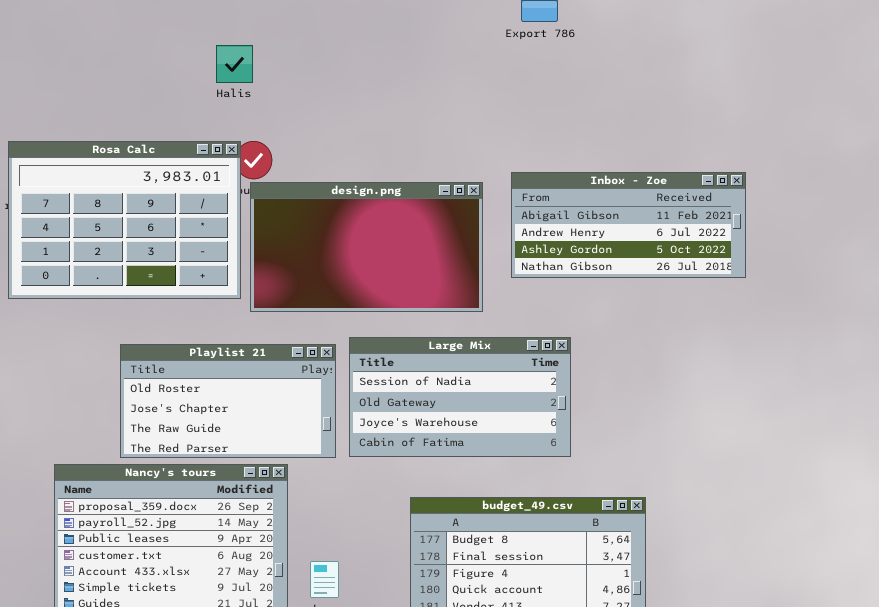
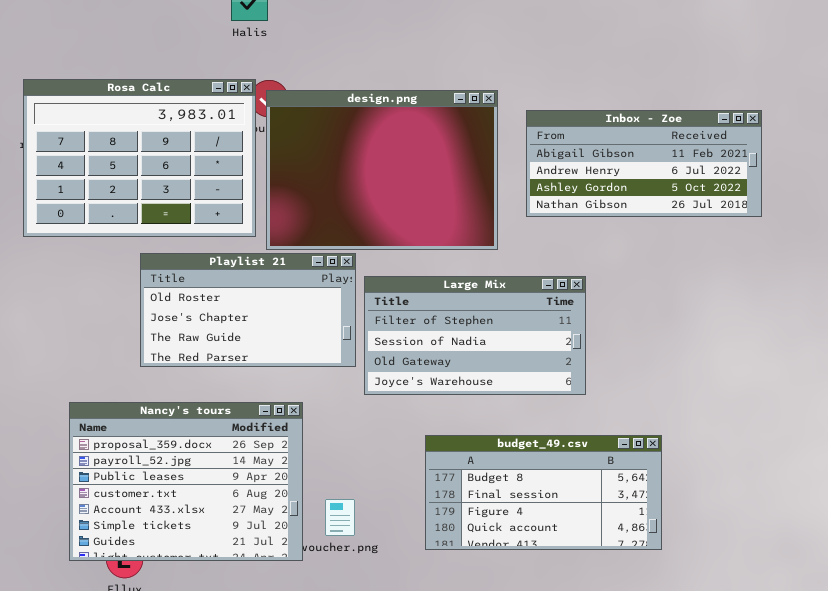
design.png: [250,182,483,312] -> [266,90,498,250], resized
Large Mix: [349,337,571,457] -> [364,276,586,395], scrolled up 1 row
Playlist 21: [120,344,336,458] -> [140,253,356,367], moved

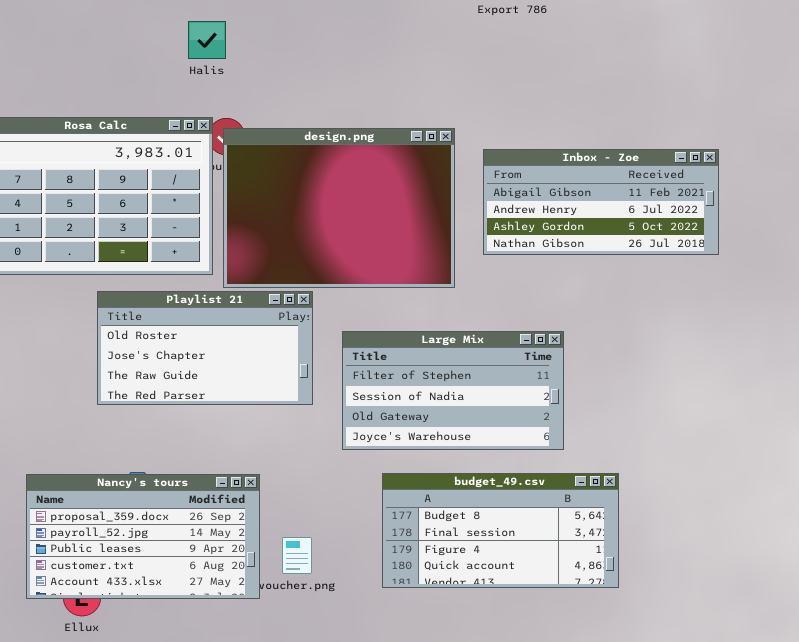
Large Mix: [364,276,586,395] -> [342,331,564,450], moved
Nancy's tours: [69,402,303,561] -> [26,474,260,599], resized

